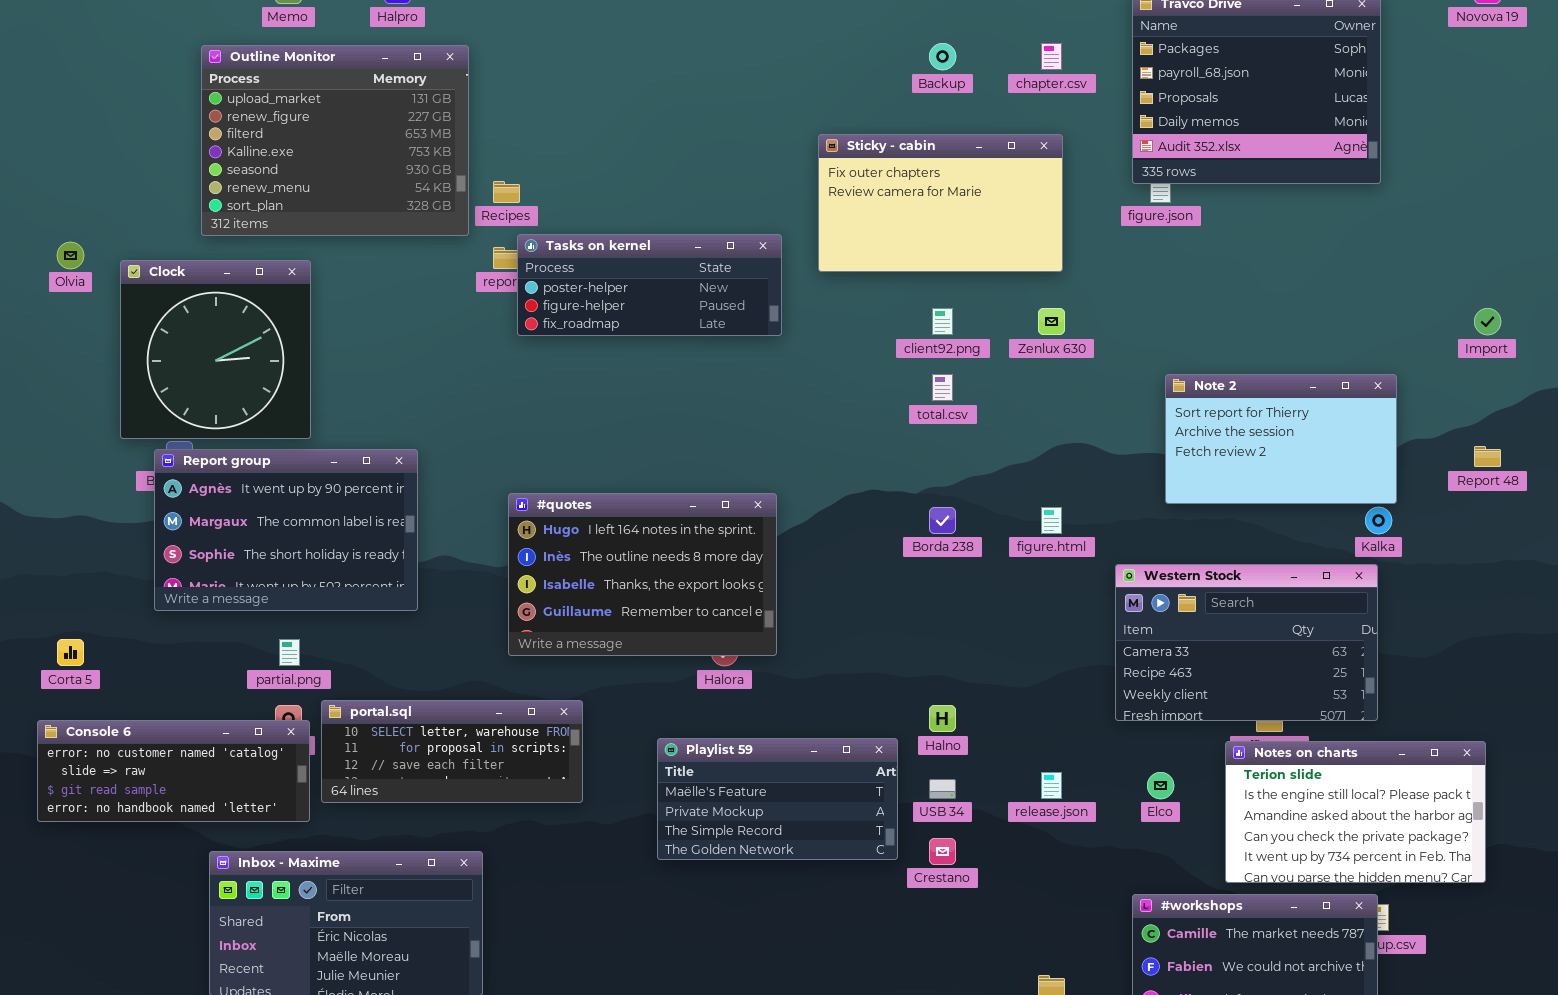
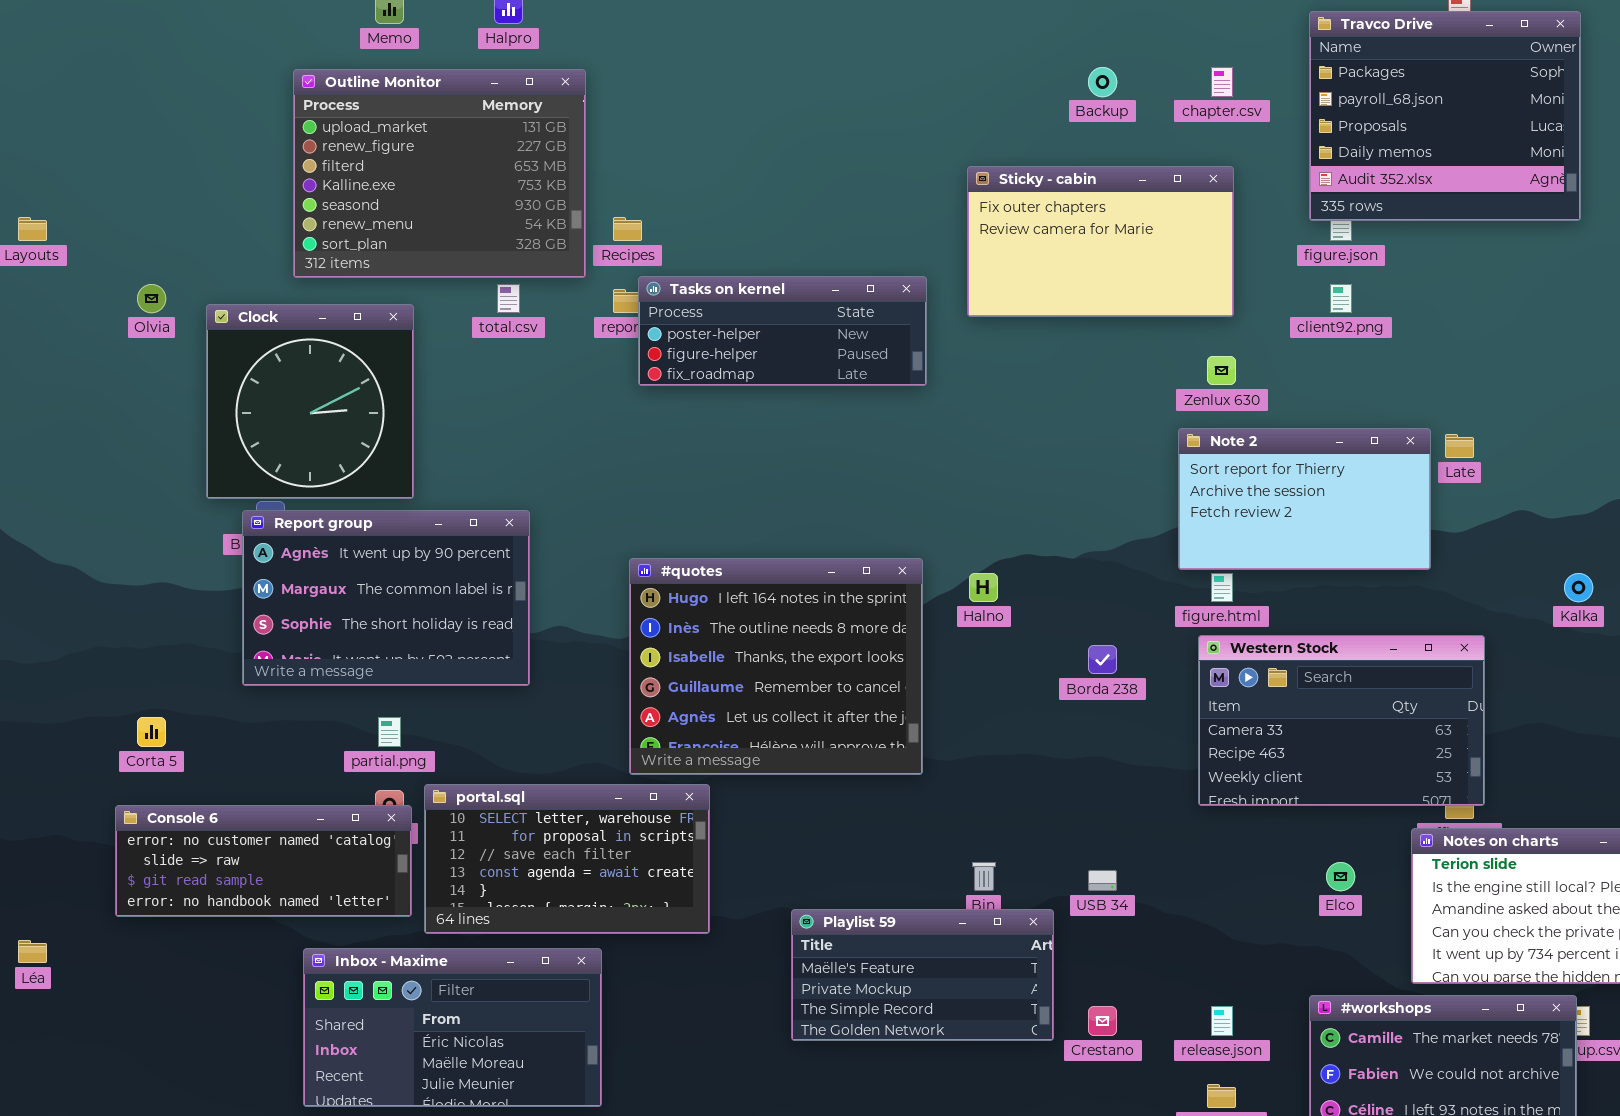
client92.png: [932,308,953,335] -> [1330,284,1352,313], moved
total.csv: [932,374,953,401] -> [497,284,520,313], moved
Note 2: [1165,374,1397,504] -> [1178,428,1431,570], moved
#quotes: [508,493,777,656] -> [629,558,923,775], resized
Borda 238: [929,507,956,534] -> [1088,645,1117,674], moved
Western Stock: [1115,564,1378,721] -> [1198,635,1485,806], moved
portal.sql: [321,700,583,803] -> [424,784,710,934], resized
Halno: [929,705,956,732] -> [969,573,998,602], moved
Playlist 59: [657,738,898,860] -> [791,909,1054,1041], moved
release.json: [1041,772,1062,799] -> [1211,1006,1233,1036], moved
Crestano: [929,838,956,865] -> [1088,1006,1117,1036], moved

